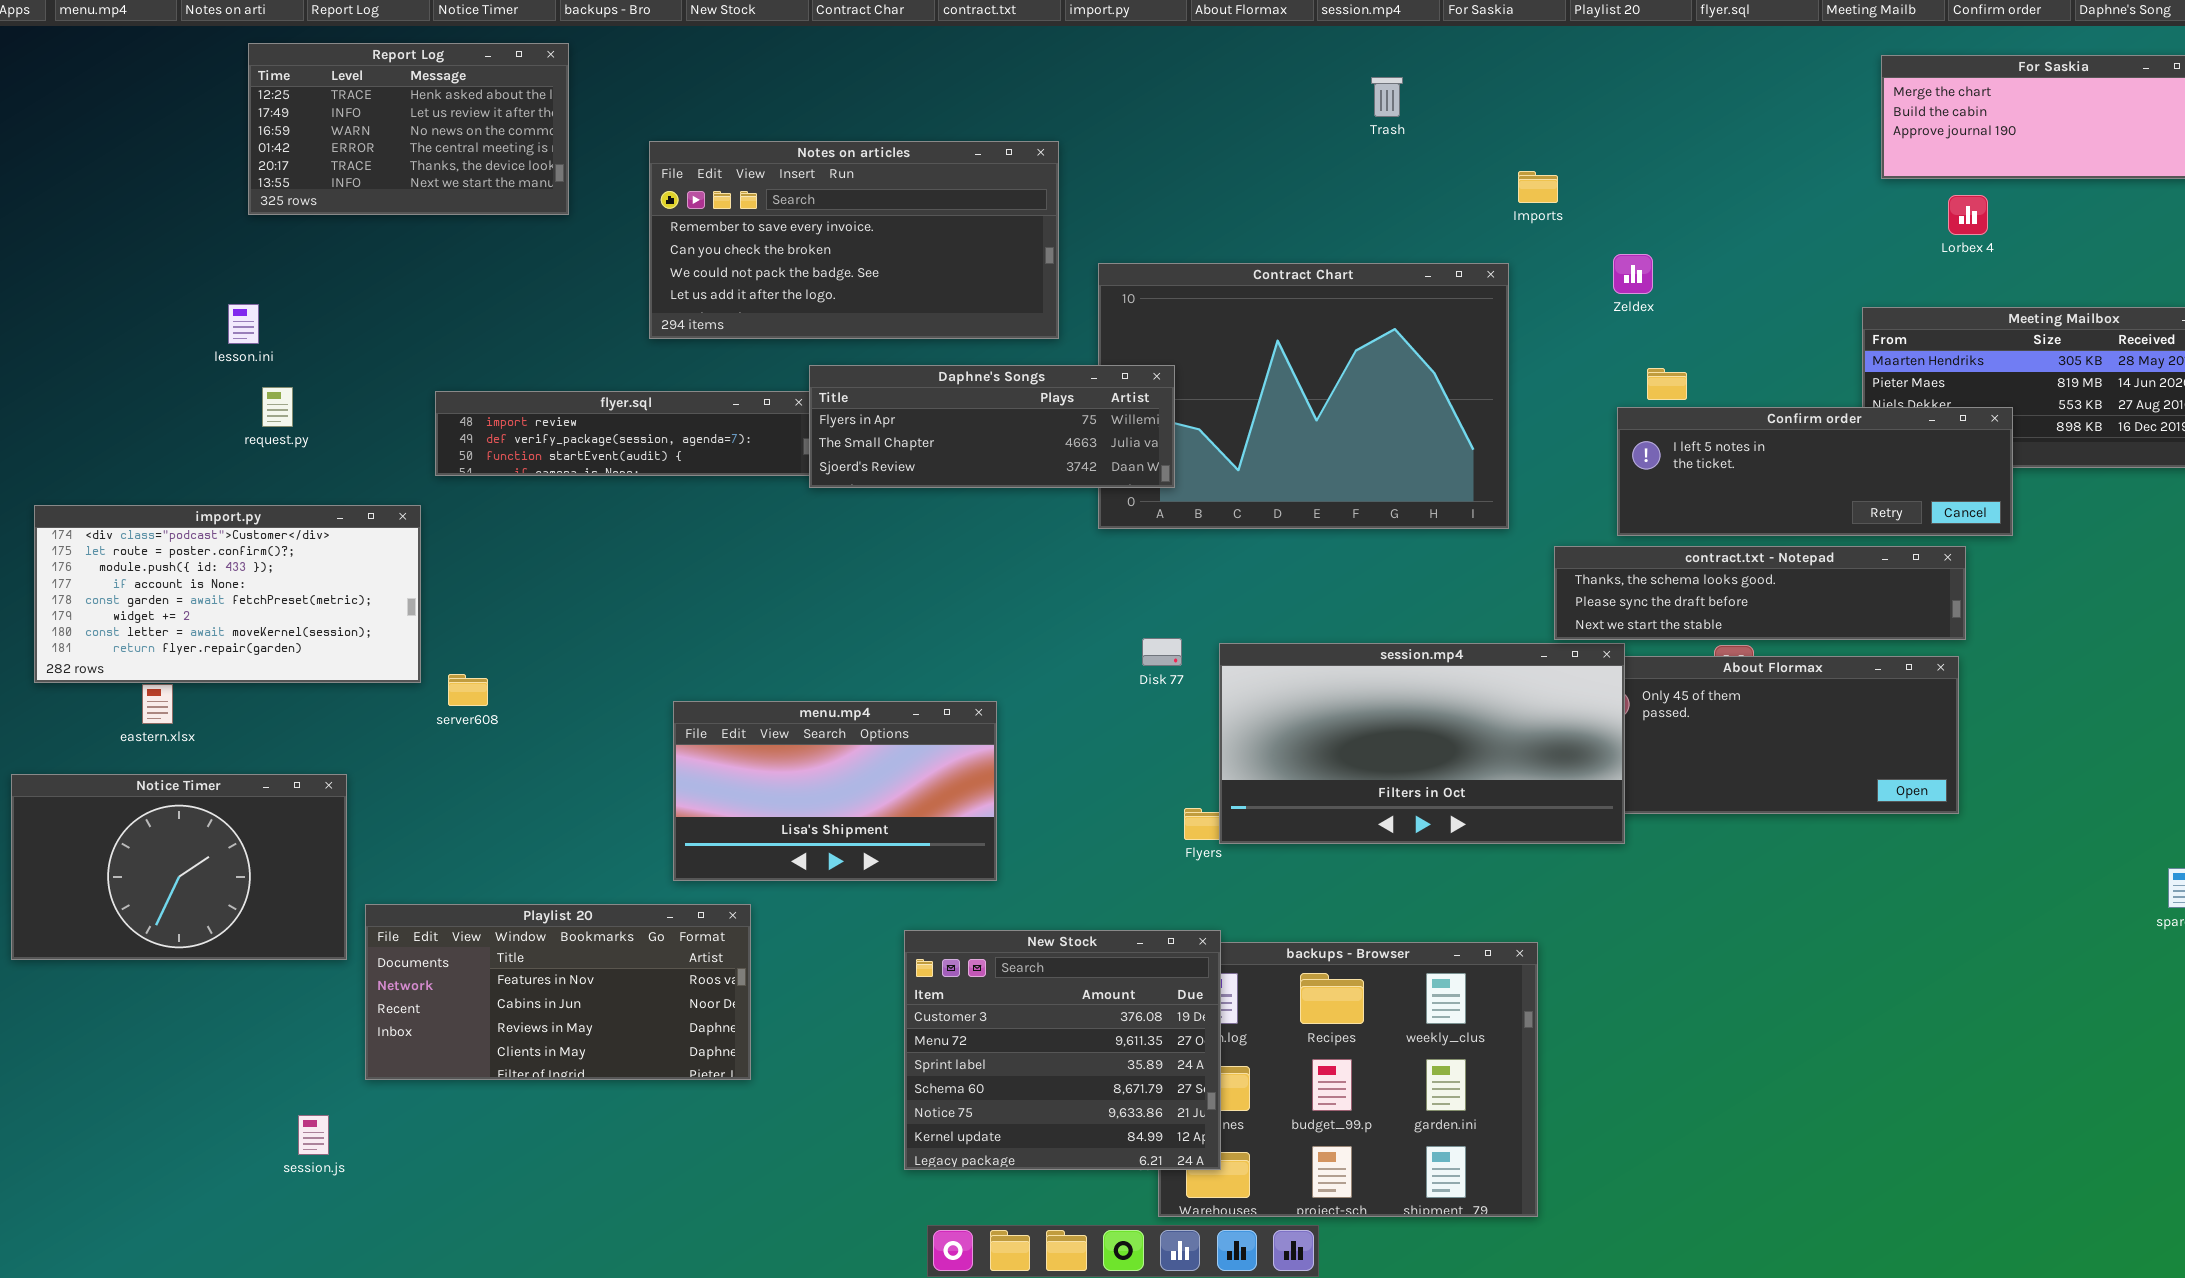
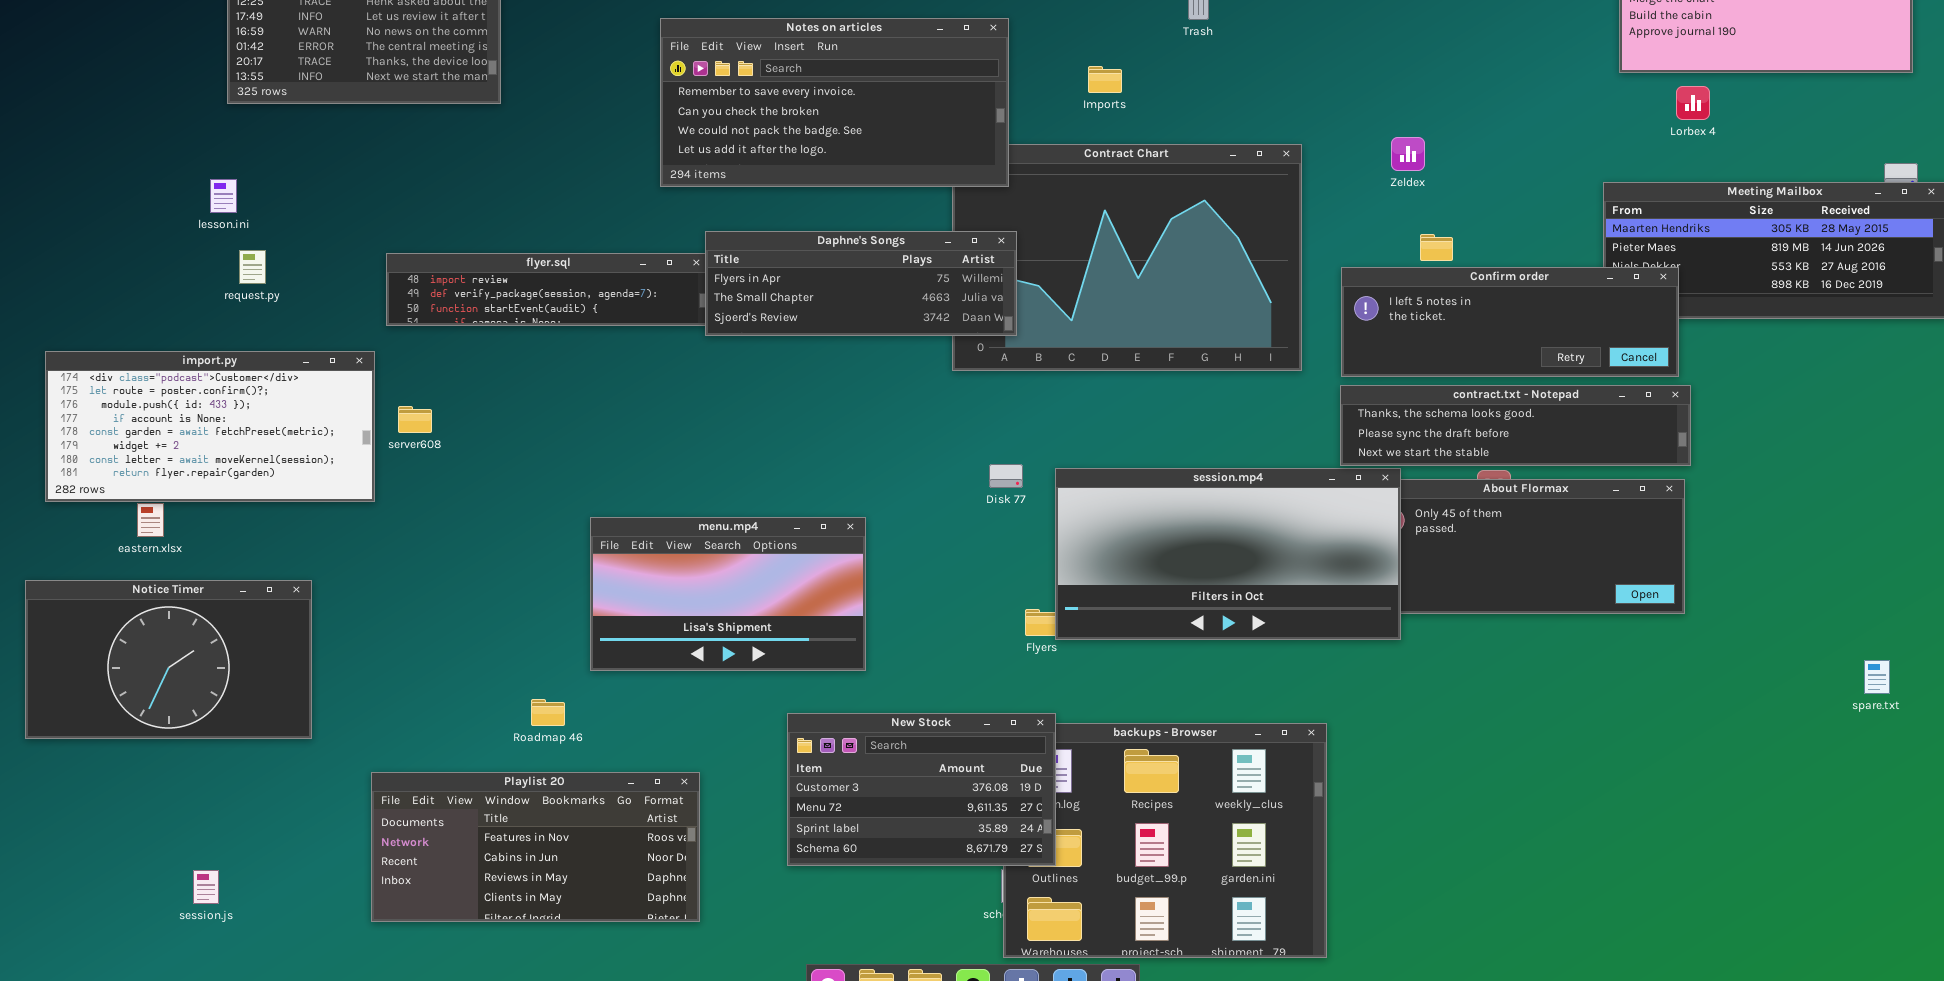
Notes on articles: [649,141,1059,339] -> [660,18,1009,187], moved
Imports: [1518,171,1558,203] -> [1088,66,1122,93], moved
Confirm order: [1617,407,2013,536] -> [1341,267,1679,377], moved
server608: [448,674,488,706] -> [398,406,432,433], moved
Playlist 20: [365,904,751,1080] -> [371,772,700,922], moved
New Stock: [904,930,1221,1170] -> [787,713,1056,866], resized
session.js: [298,1115,329,1155] -> [193,870,219,904], moved

